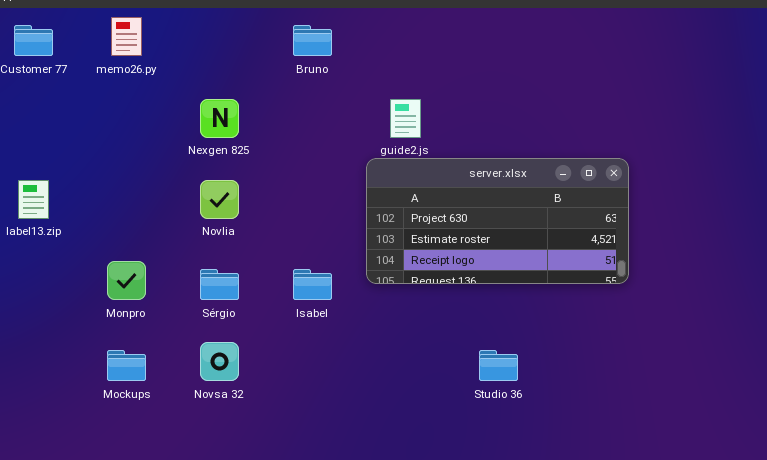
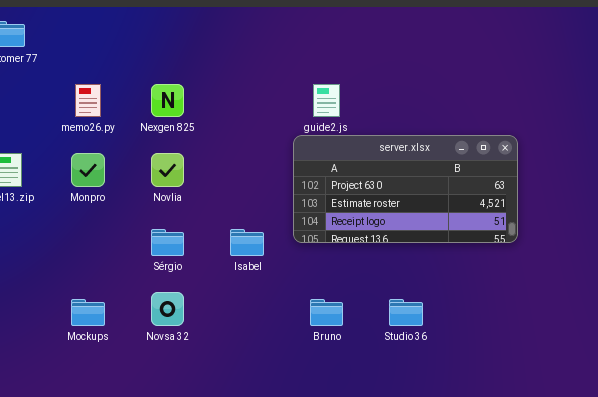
memo26.py: [111,17,142,56] -> [75,84,101,117], moved
Bruno: [293,25,332,56] -> [310,299,343,326], moved
Monpro: [107,261,146,300] -> [71,153,105,187], moved

